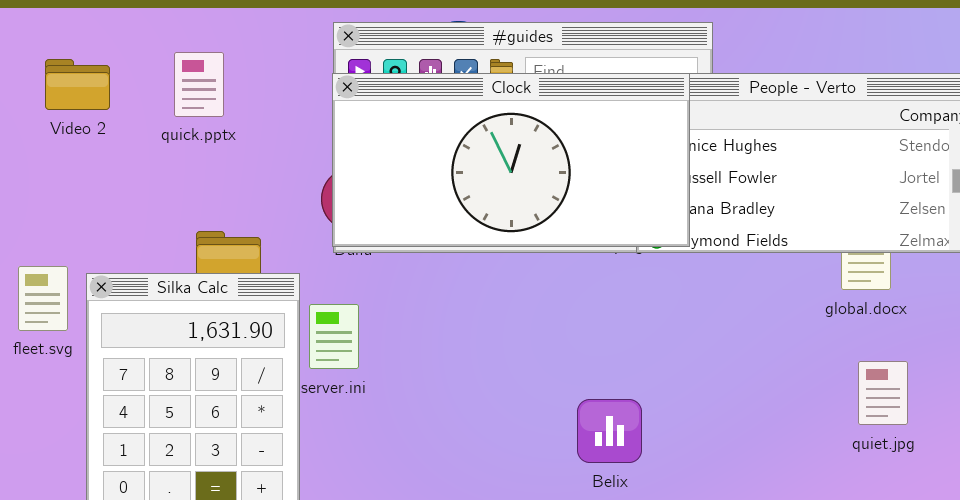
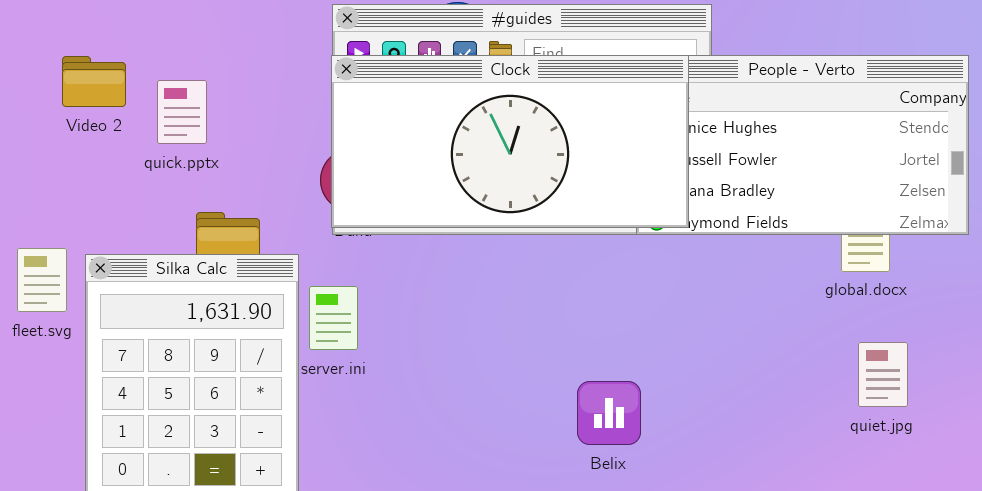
quick.pptx: [174,52,224,117] -> [157,80,207,144], moved
Video 2: [45,59,110,110] -> [62,56,126,107], moved

